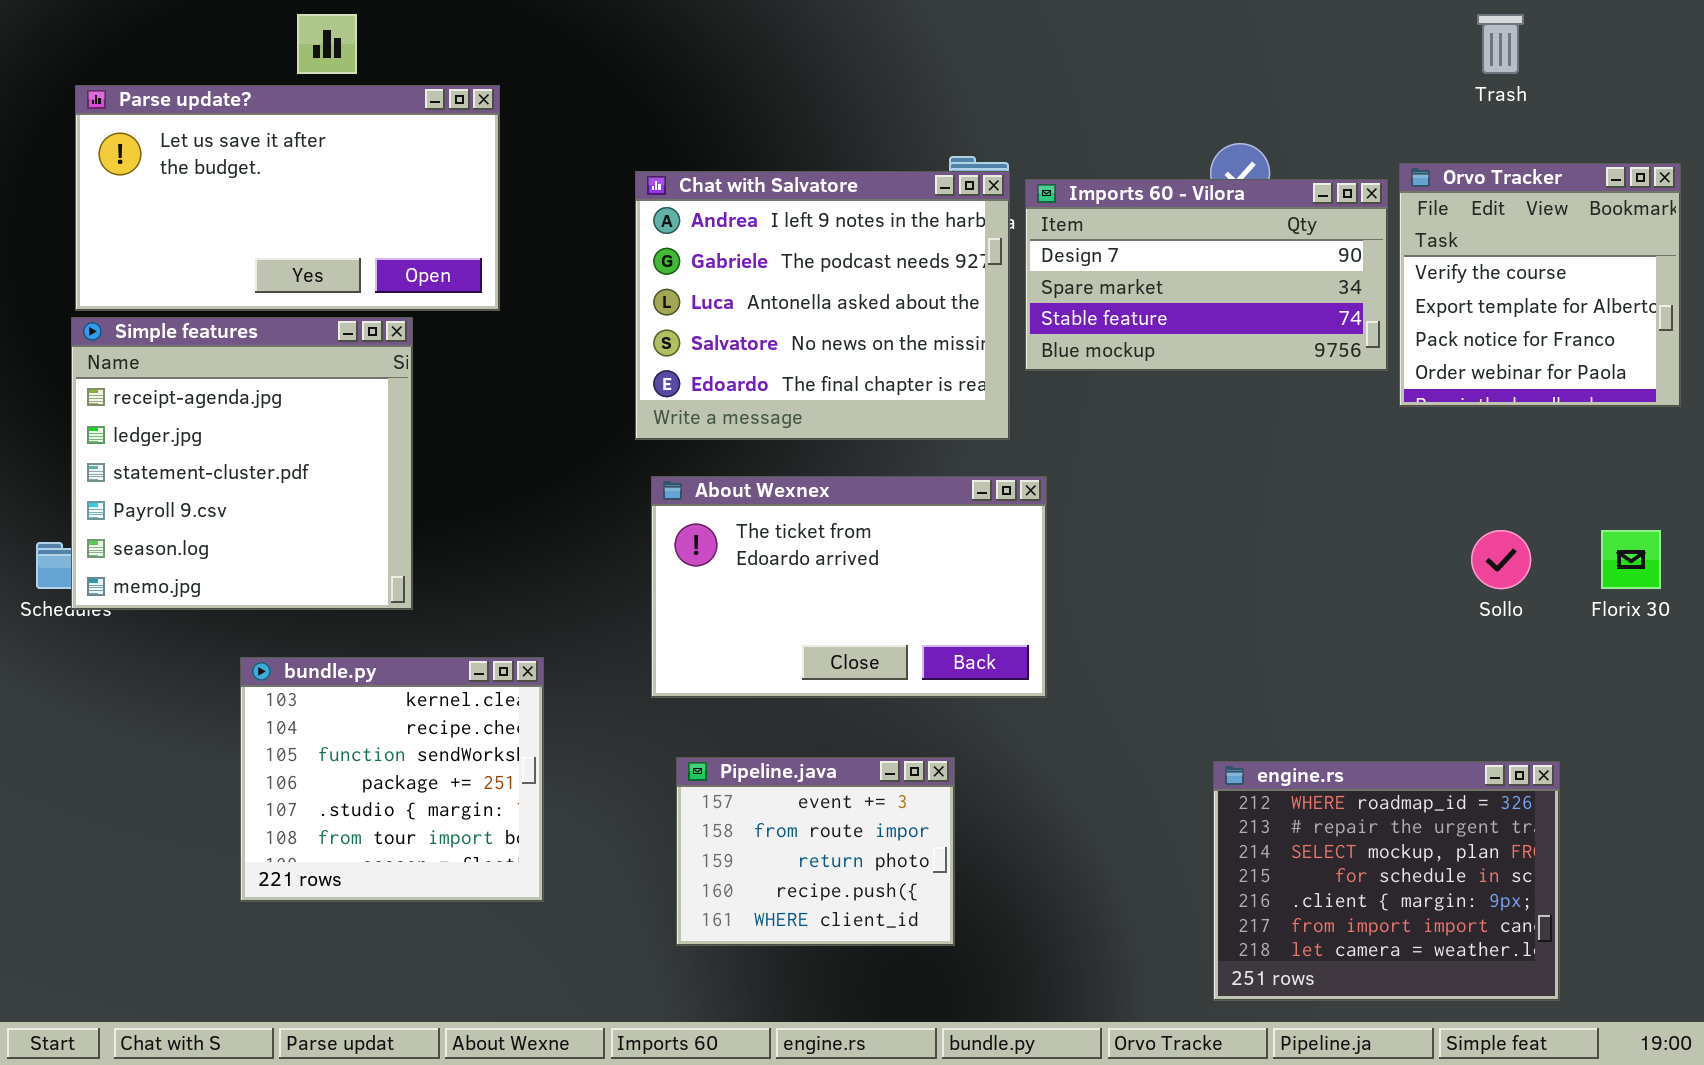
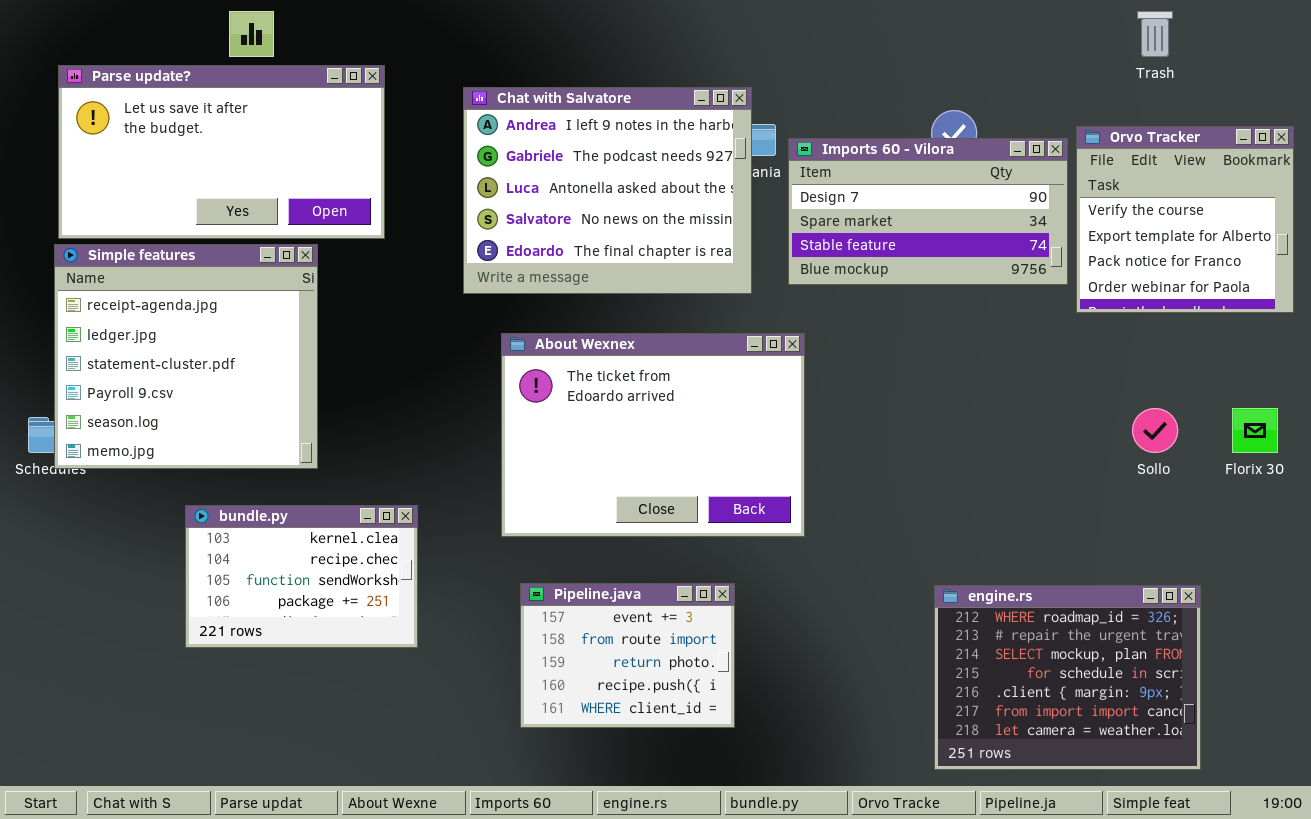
Chat with Salvatore: [635,171,1010,440] -> [463,87,752,294], moved
About Wexnex: [651,476,1047,698] -> [501,333,805,537], resized
bundle.py: [240,657,544,902] -> [185,505,418,648], resized

